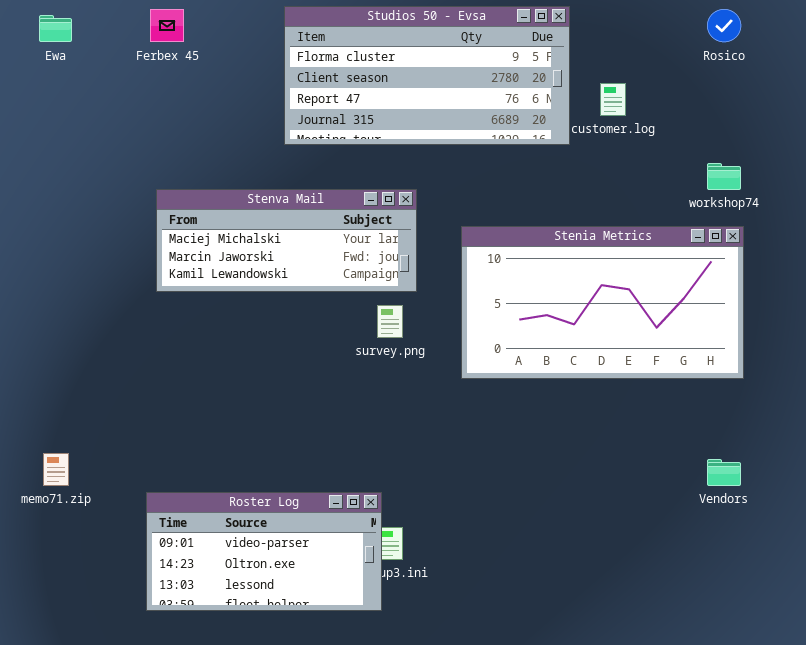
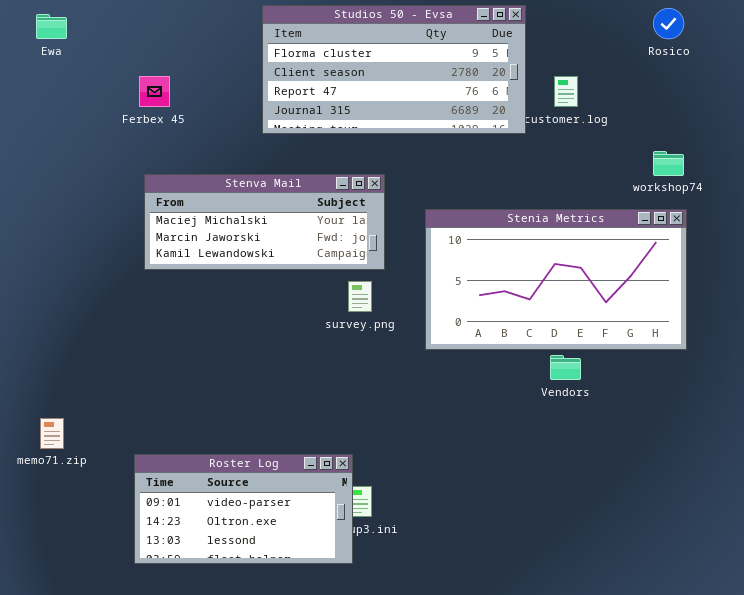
Ferbex 45: [150,9,184,42] -> [139,76,170,107], moved
Vendors: [707,459,741,486] -> [550,355,581,380], moved

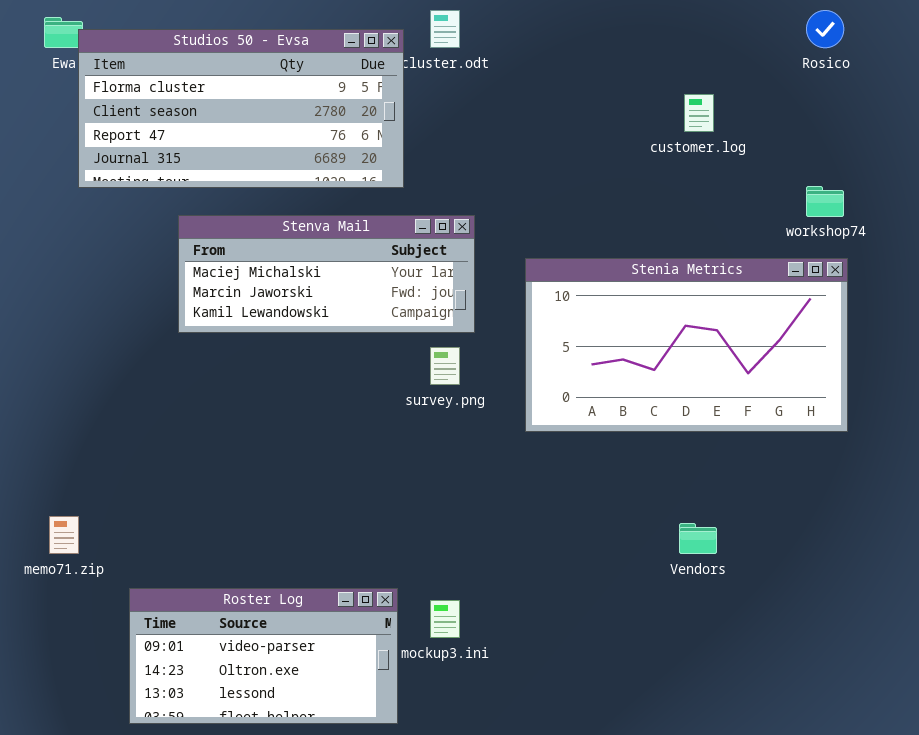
Studios 50 - Evsa: [262,5,526,134] -> [78,29,404,188], moved
Vendors: [550,355,581,380] -> [679,523,717,554], moved
Roster Log: [134,454,353,564] -> [129,588,398,724], moved

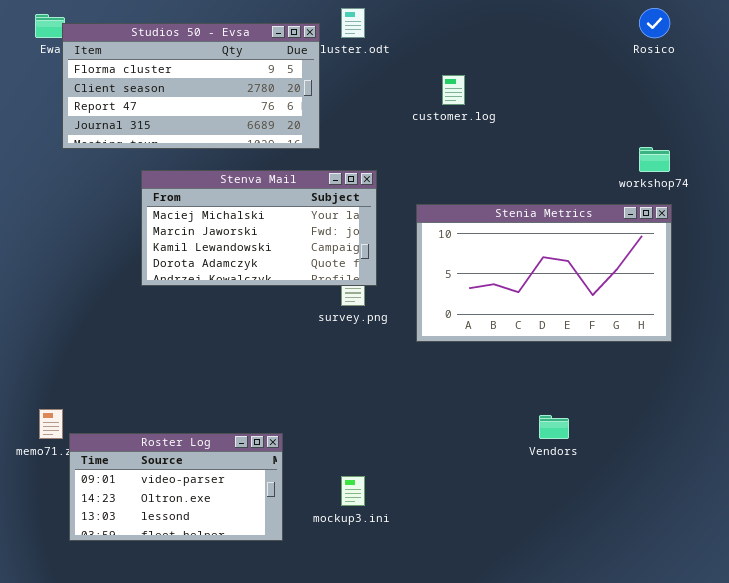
customer.log: [684,94,714,132] -> [442,75,465,105], moved
Stenva Mail: [178,215,475,333] -> [141,170,377,286], resized
Roster Log: [129,588,398,724] -> [69,433,283,541], moved

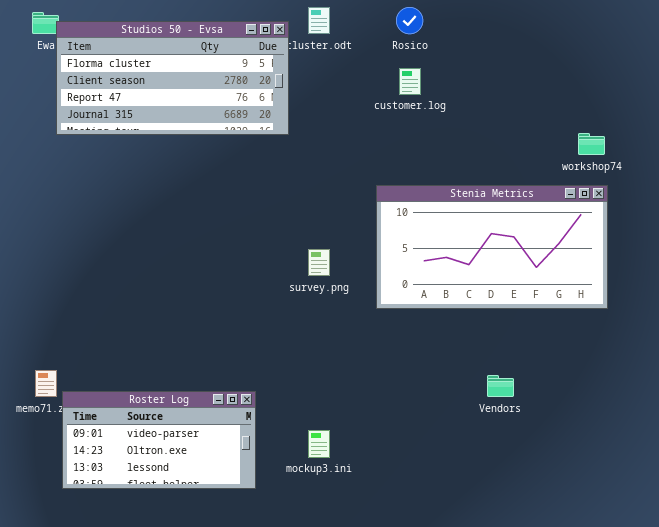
Rosico: [639,8,670,38] -> [396,7,423,34], moved
Stenva Mail: [141,170,377,286] -> none, closed

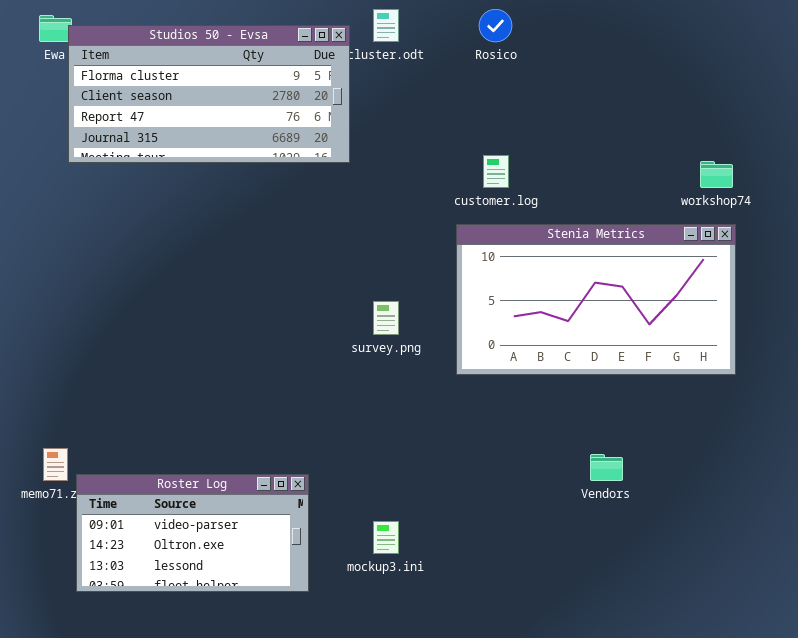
customer.log: [399,68,421,95] -> [483,155,509,188], moved

